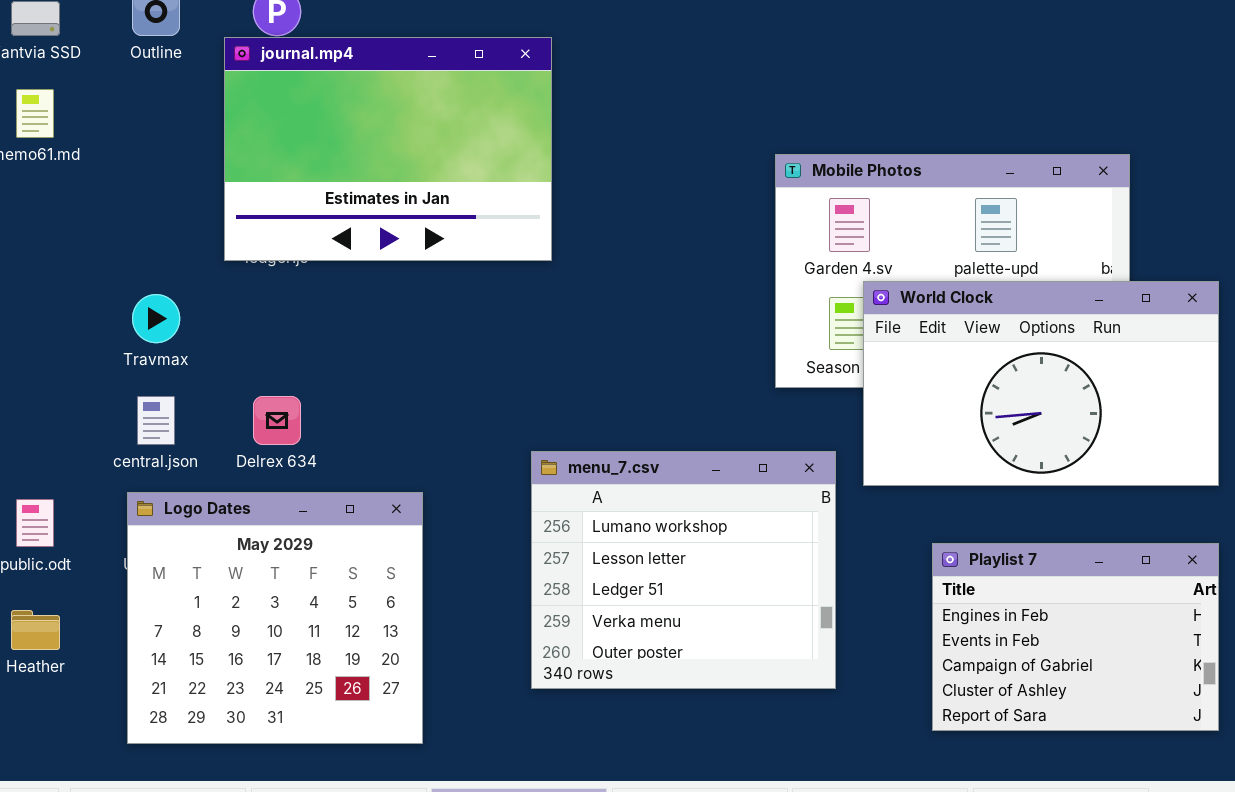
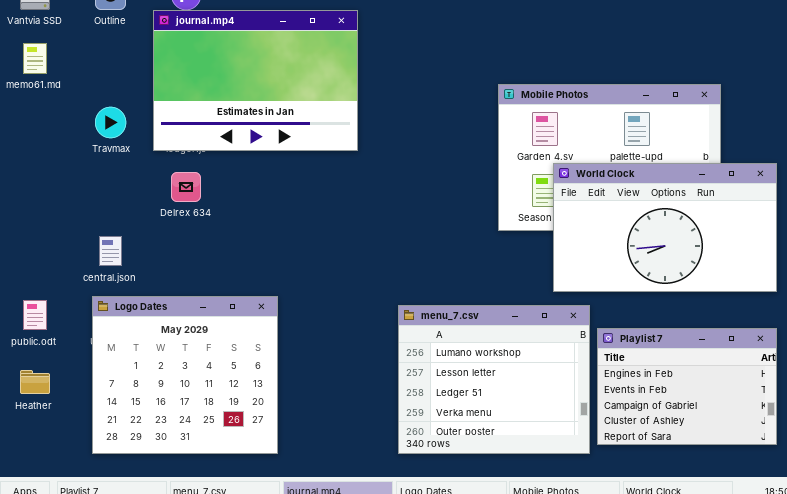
Travmax: [132,294,180,343] -> [95,107,126,138], moved
Delrex 634: [253,396,301,445] -> [171,172,201,202], moved
menu_7.csv: [531,451,836,689] -> [398,305,590,454], moved

